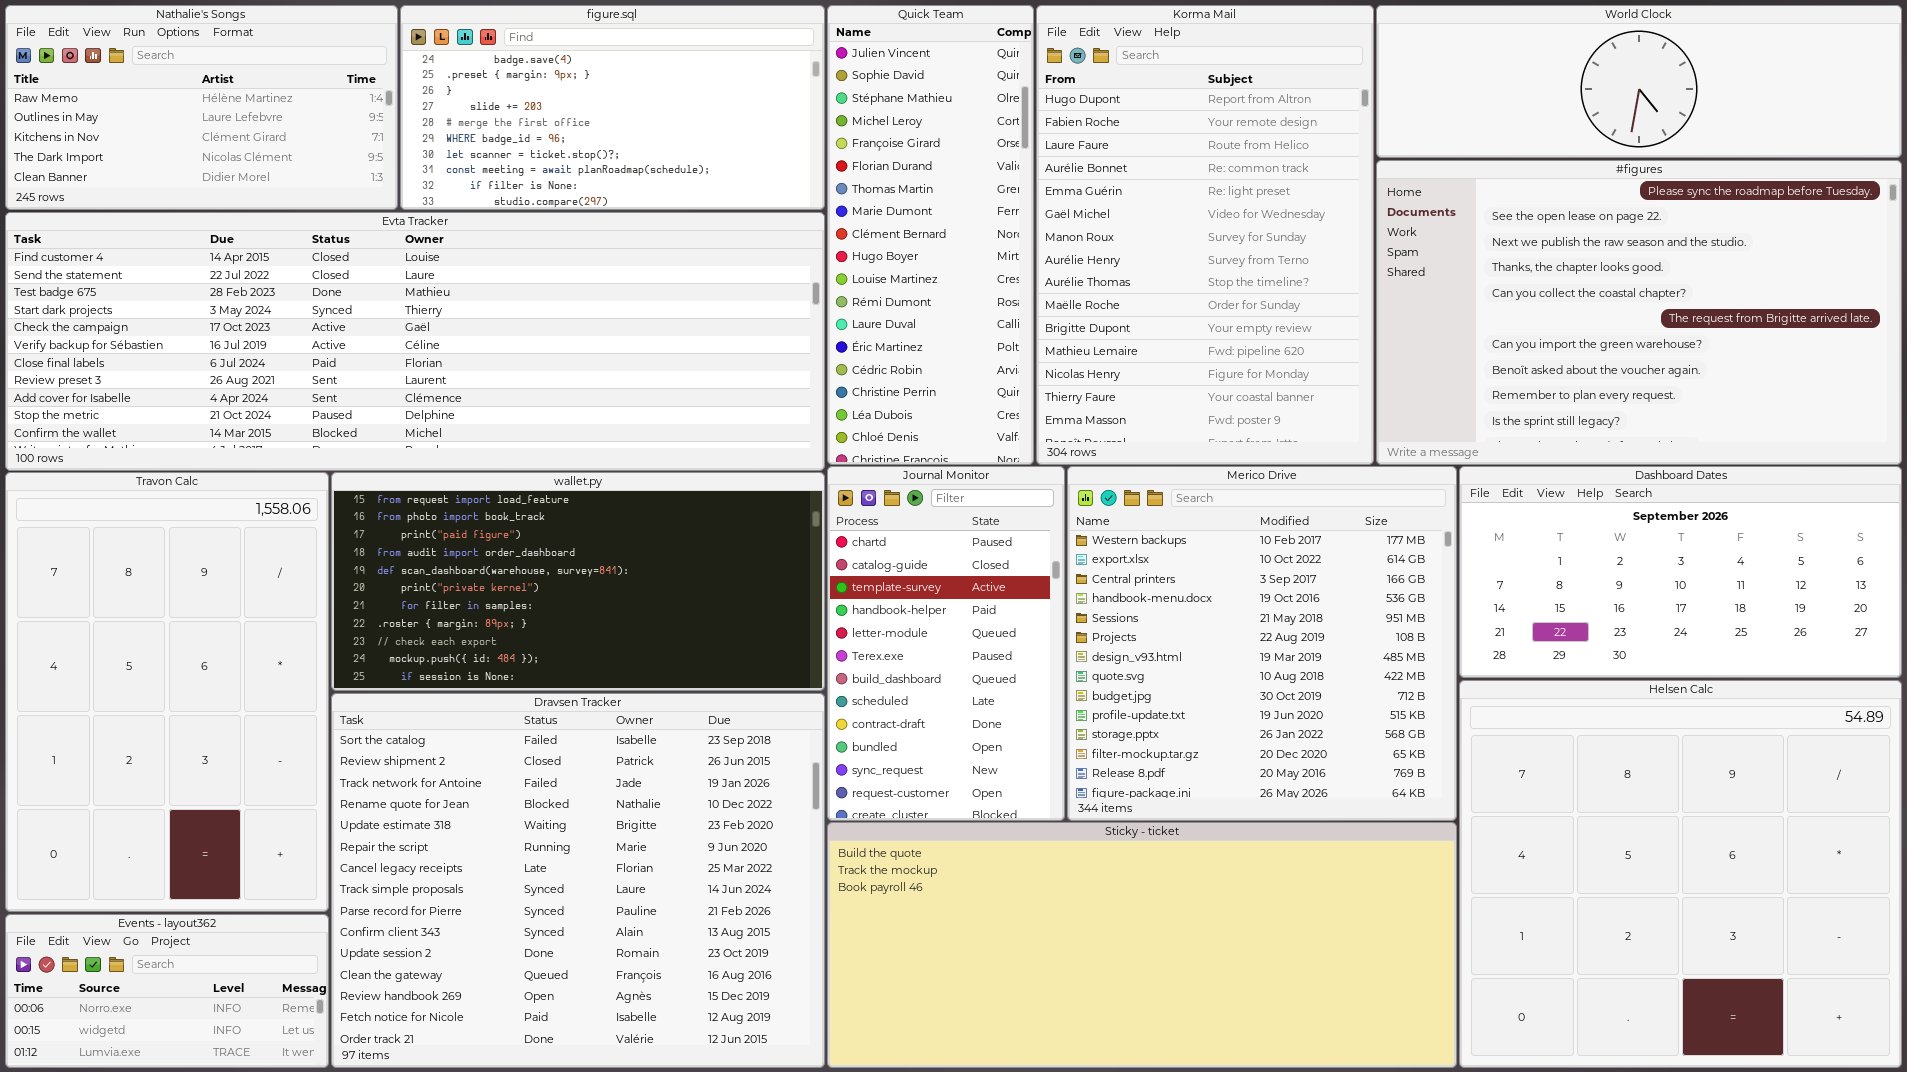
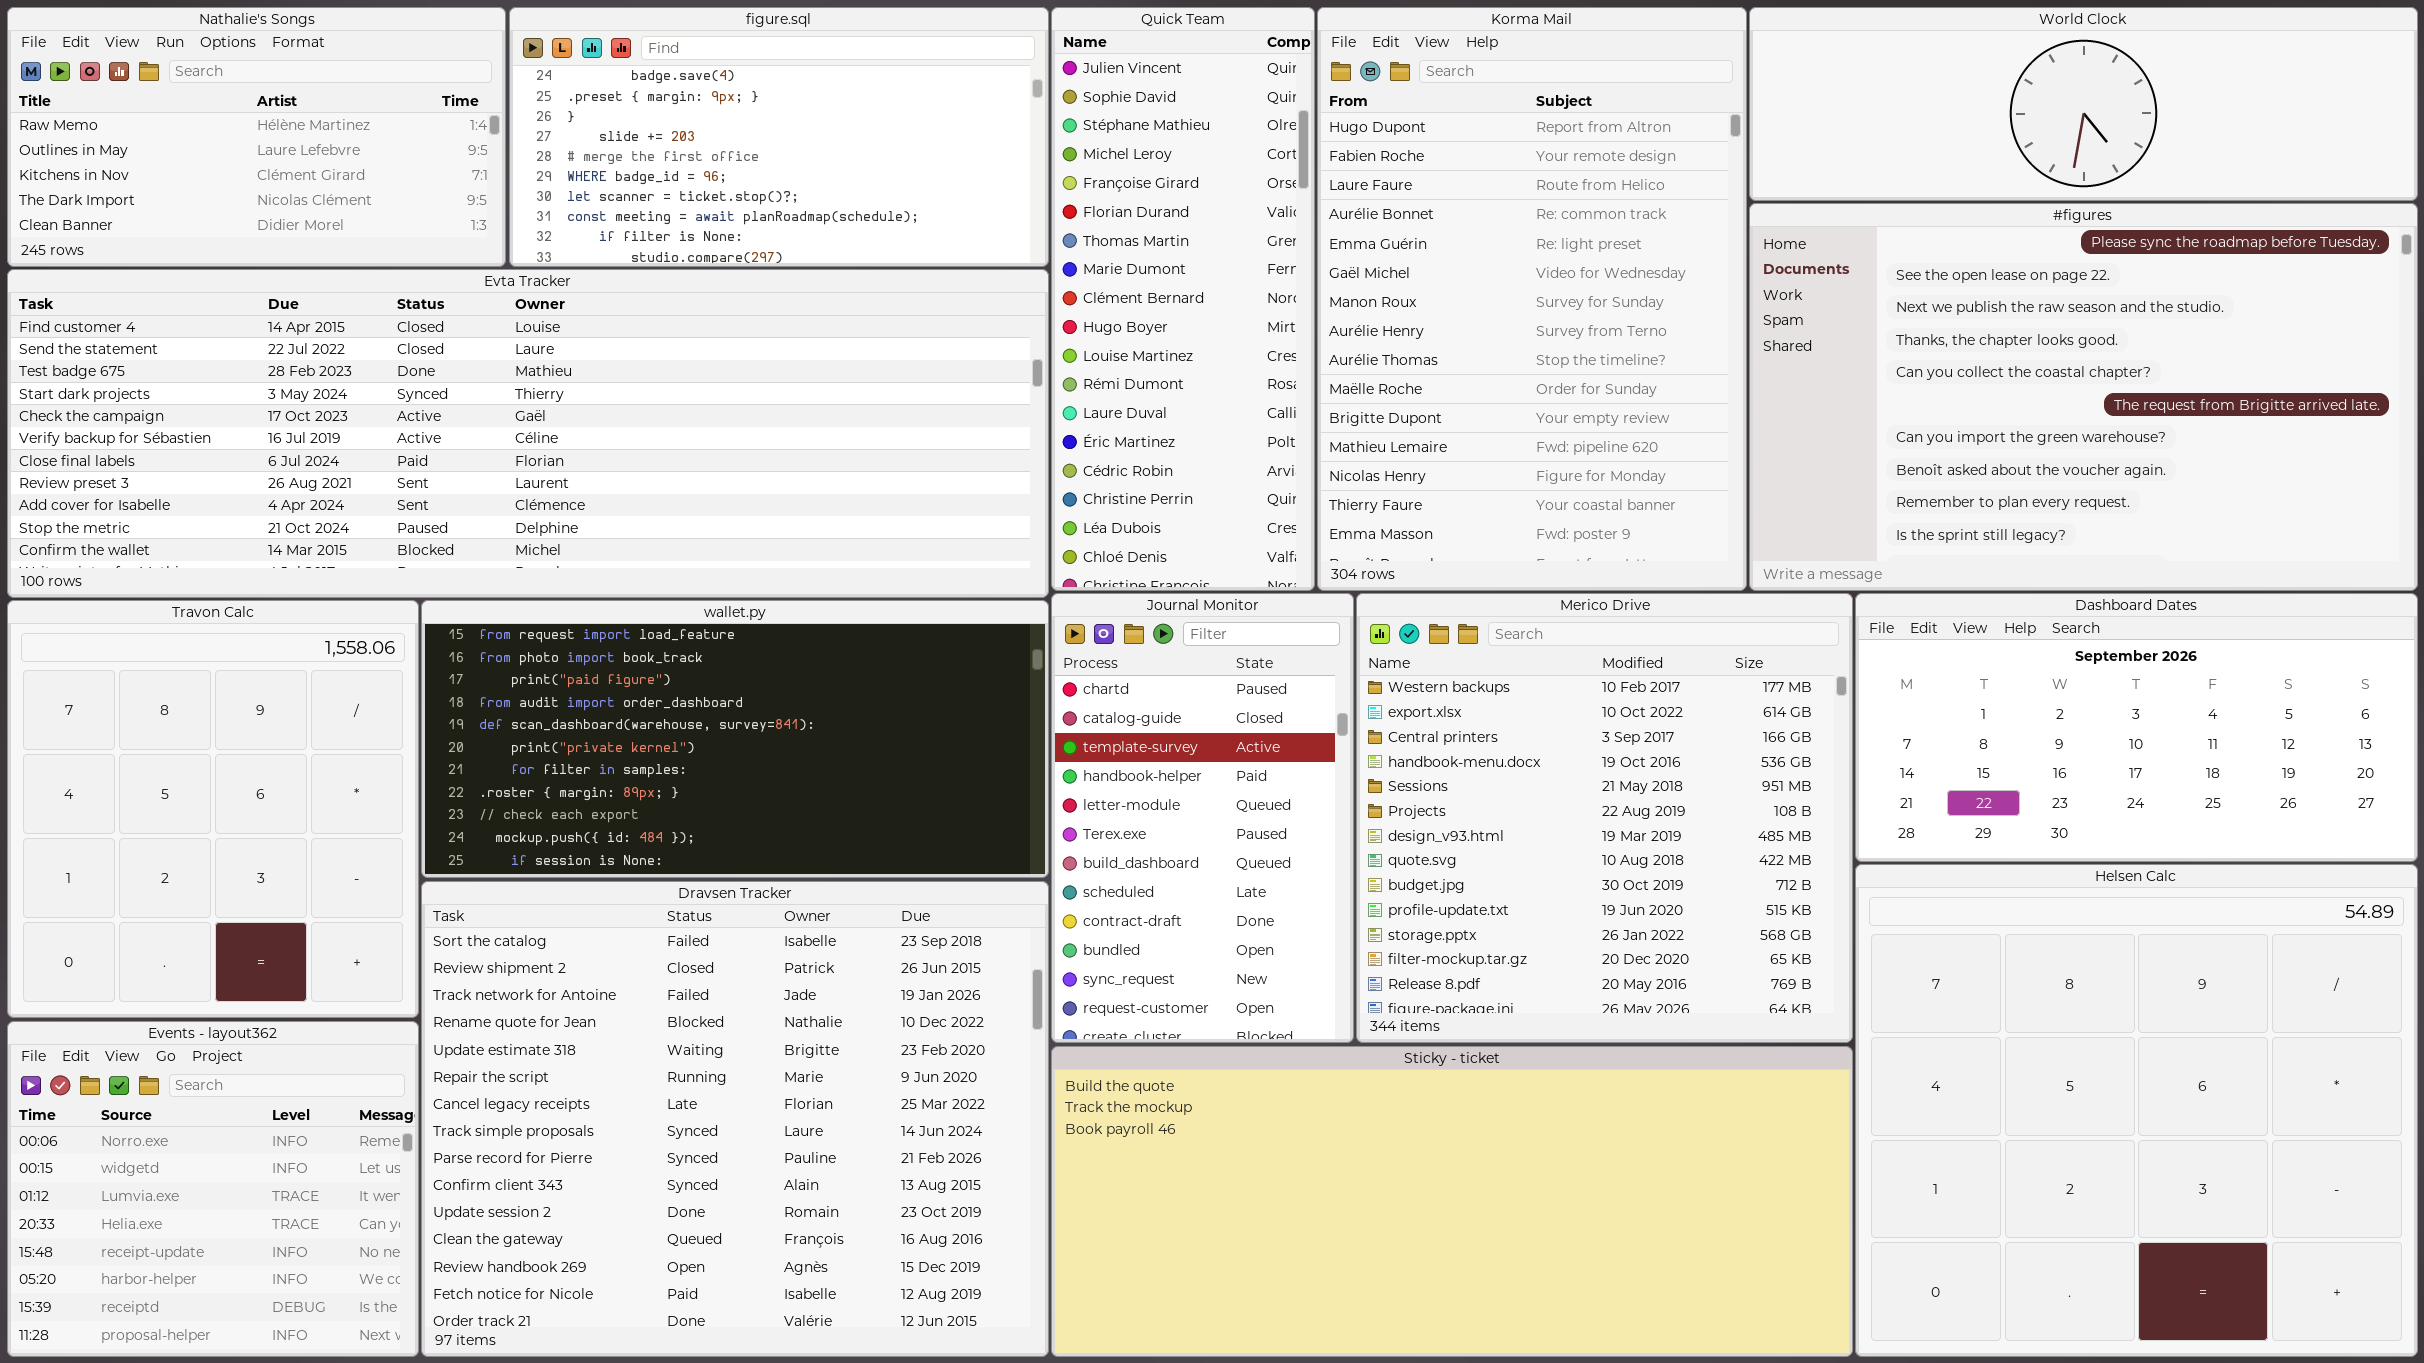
Travon Calc: [5,472,329,912] -> [7,600,419,1018], resized
Events - layout362: [5,914,329,1068] -> [7,1021,419,1357], resized

